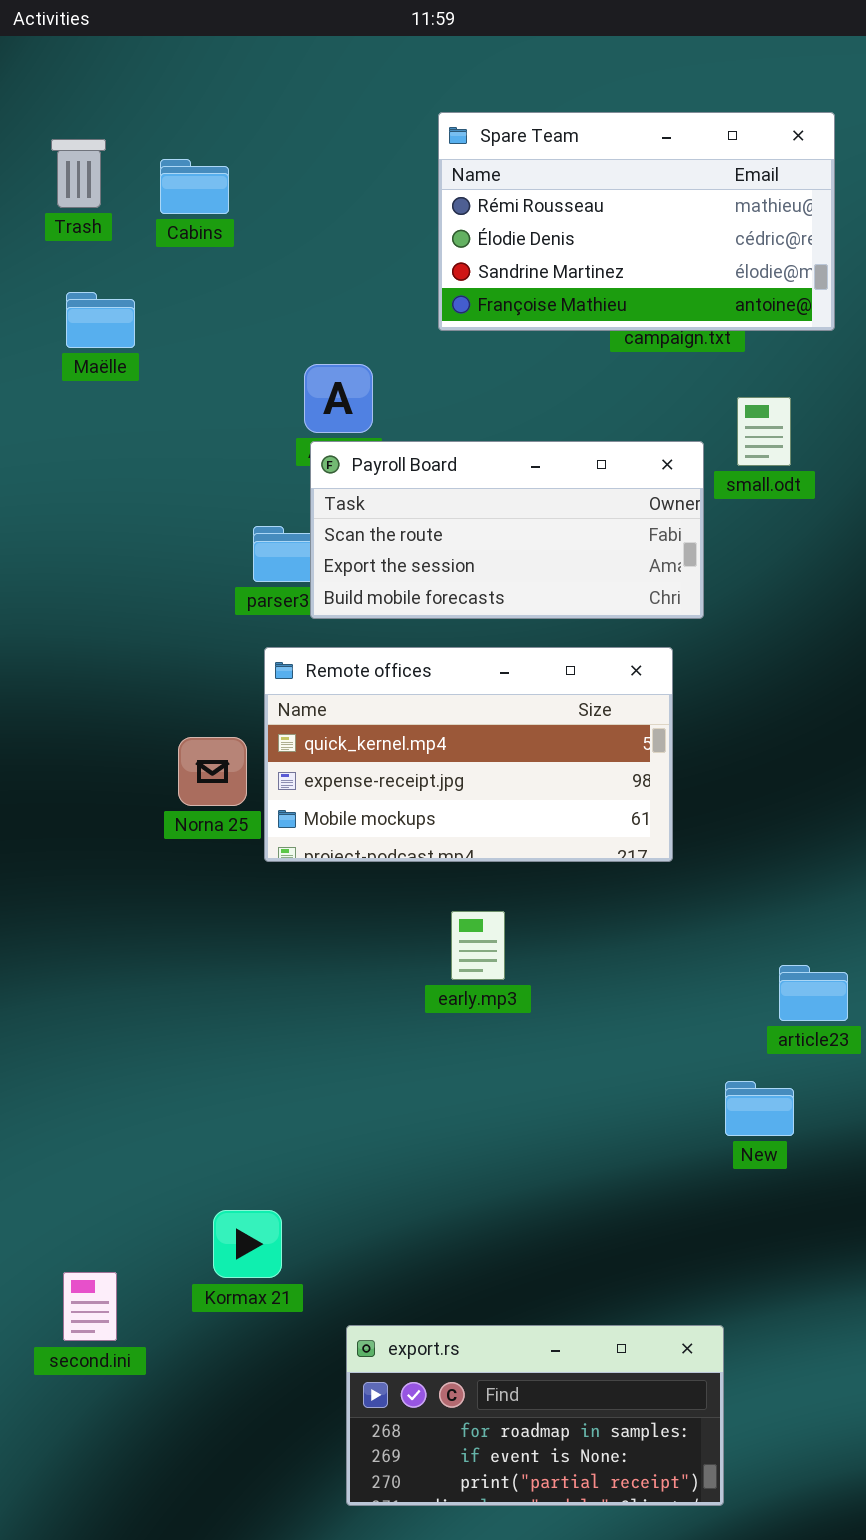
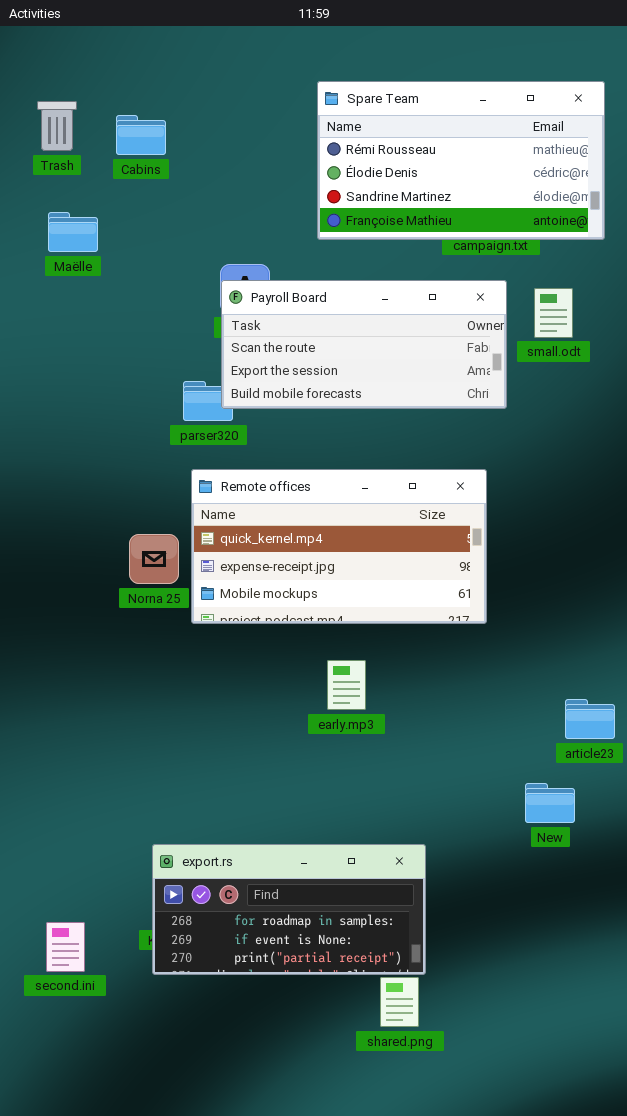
Payroll Board: [310,441,704,619] -> [221,280,507,409], moved
export.rs: [346,1325,724,1506] -> [152,844,426,975], moved

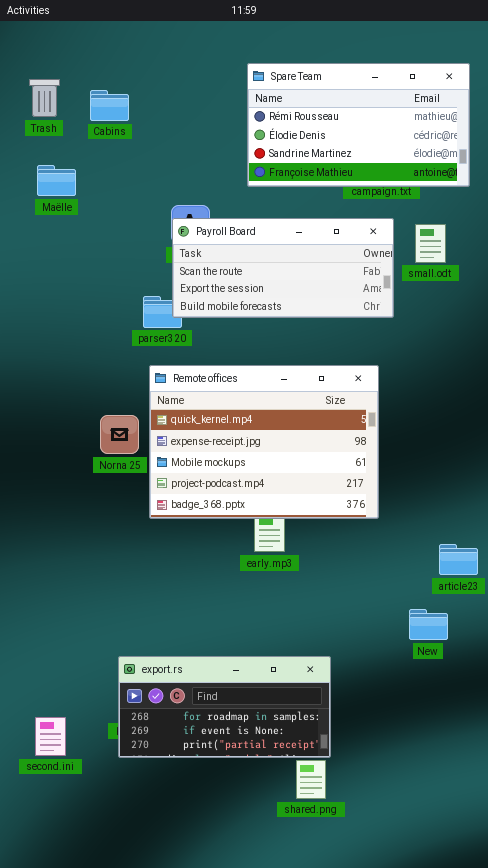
Remote offices: [191,469,487,624] -> [149,365,379,519], resized

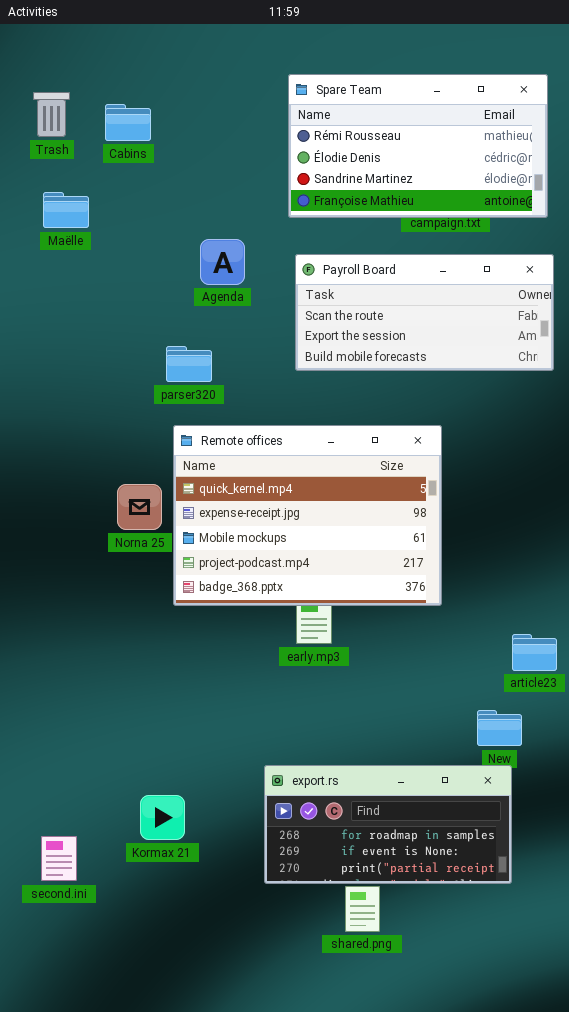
Payroll Board: [172,218,394,318] -> [295,254,554,371], moved
export.rs: [118,656,331,758] -> [264,765,512,884], moved

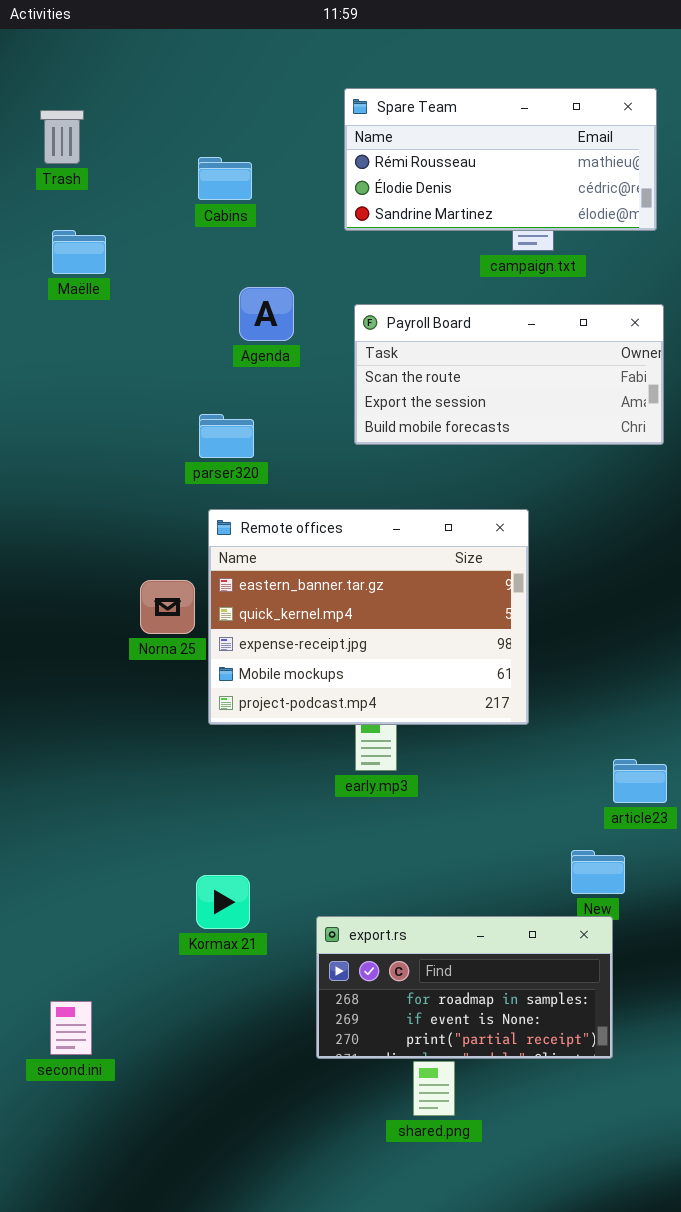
Spare Team: [288,74,548,218] -> [344,88,657,231], resized
Cabins: [105,104,151,141] -> [198,157,252,200], moved
Remote offices: [173,425,442,606] -> [208,509,529,725], scrolled up 1 row
Kormax 21: [140,795,185,840] -> [196,875,250,929], moved

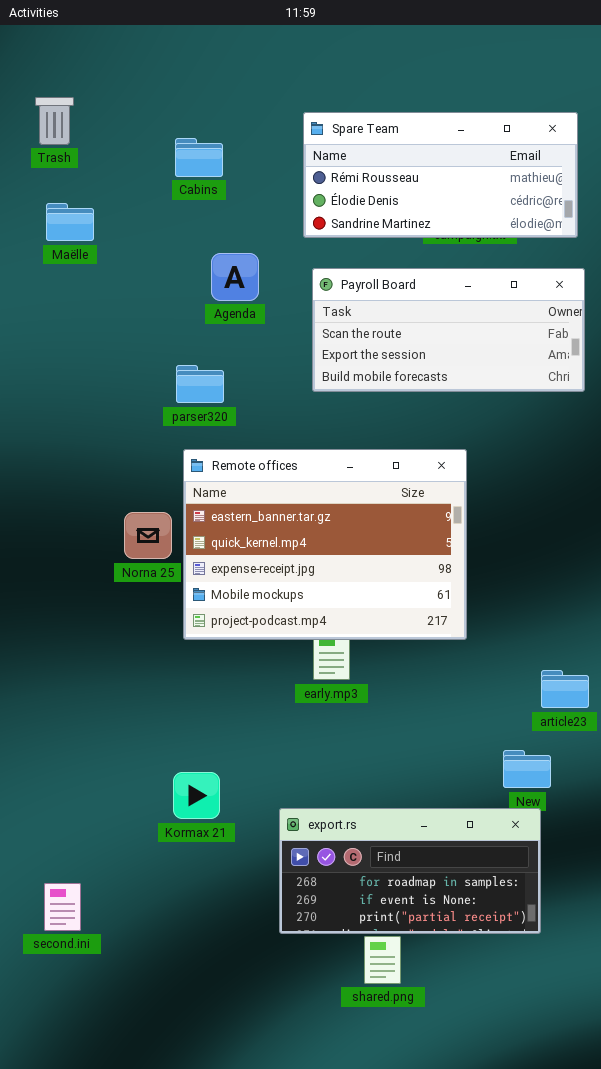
Spare Team: [344,88,657,231] -> [303,112,578,238], moved

